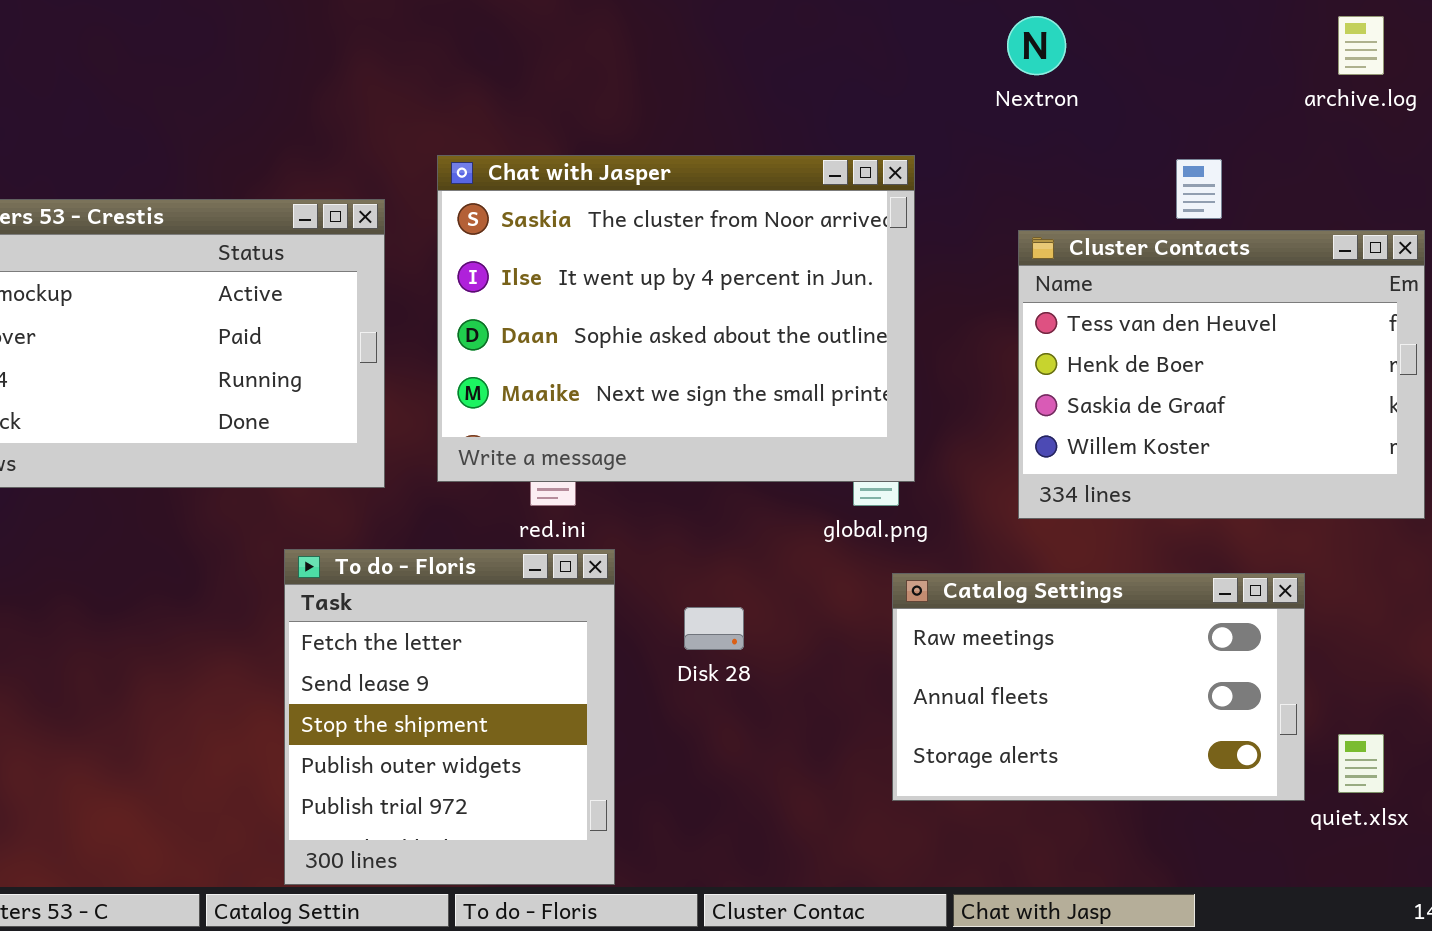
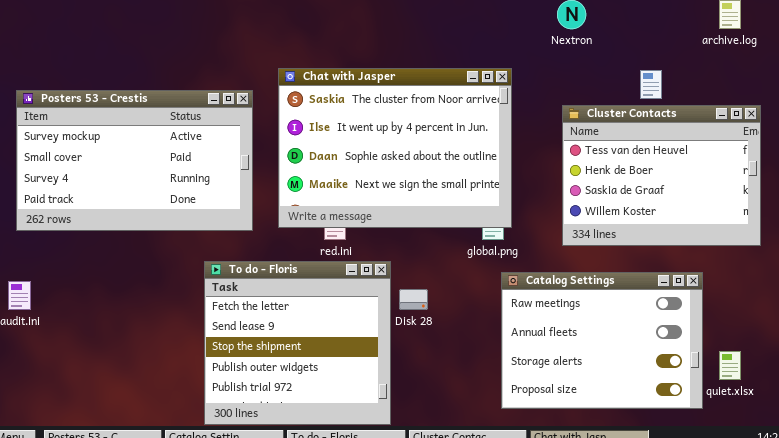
To do - Floris: [284,549,615,885] -> [204,261,391,425], resized
Catalog Settings: [892,573,1305,801] -> [501,272,703,409], resized

